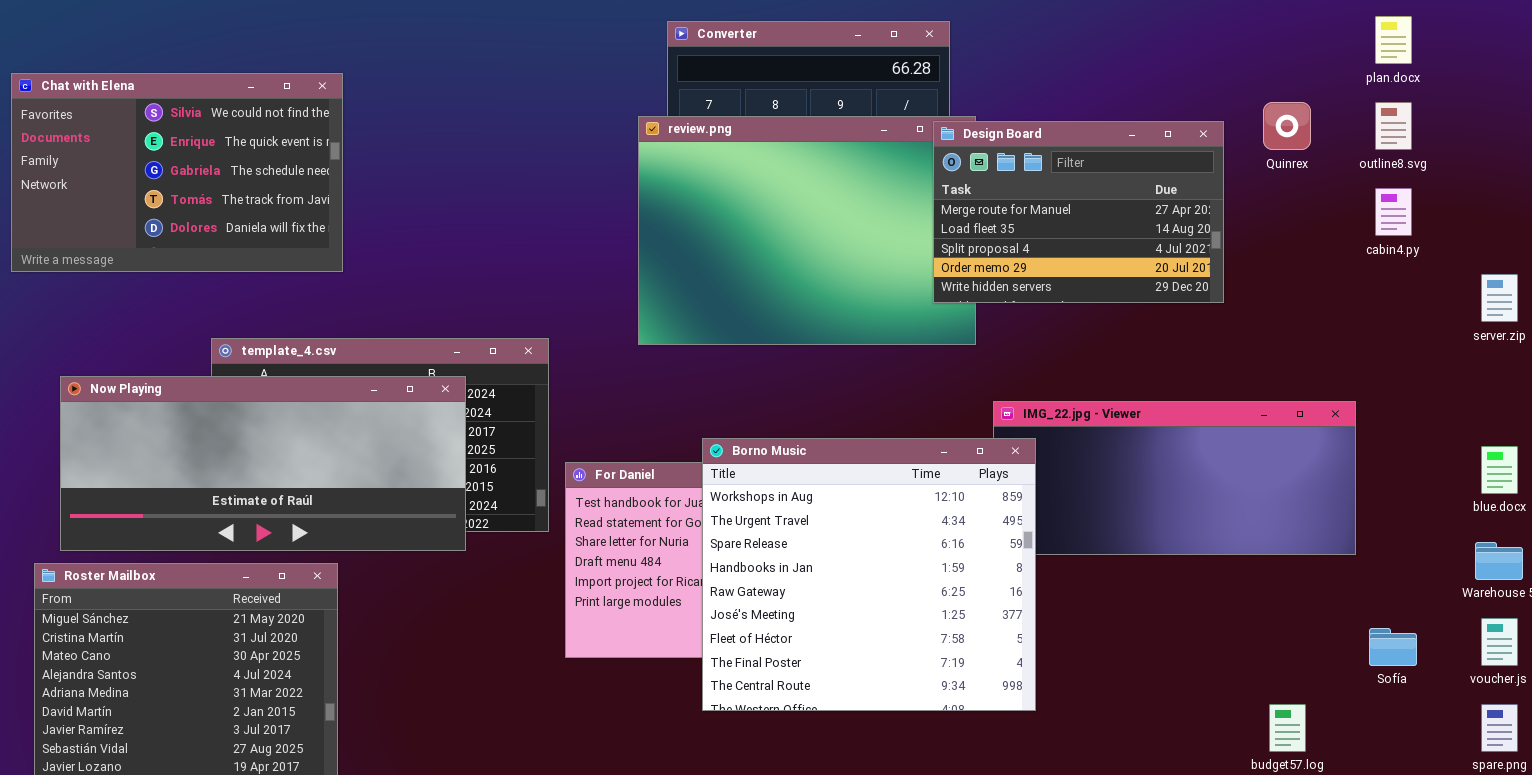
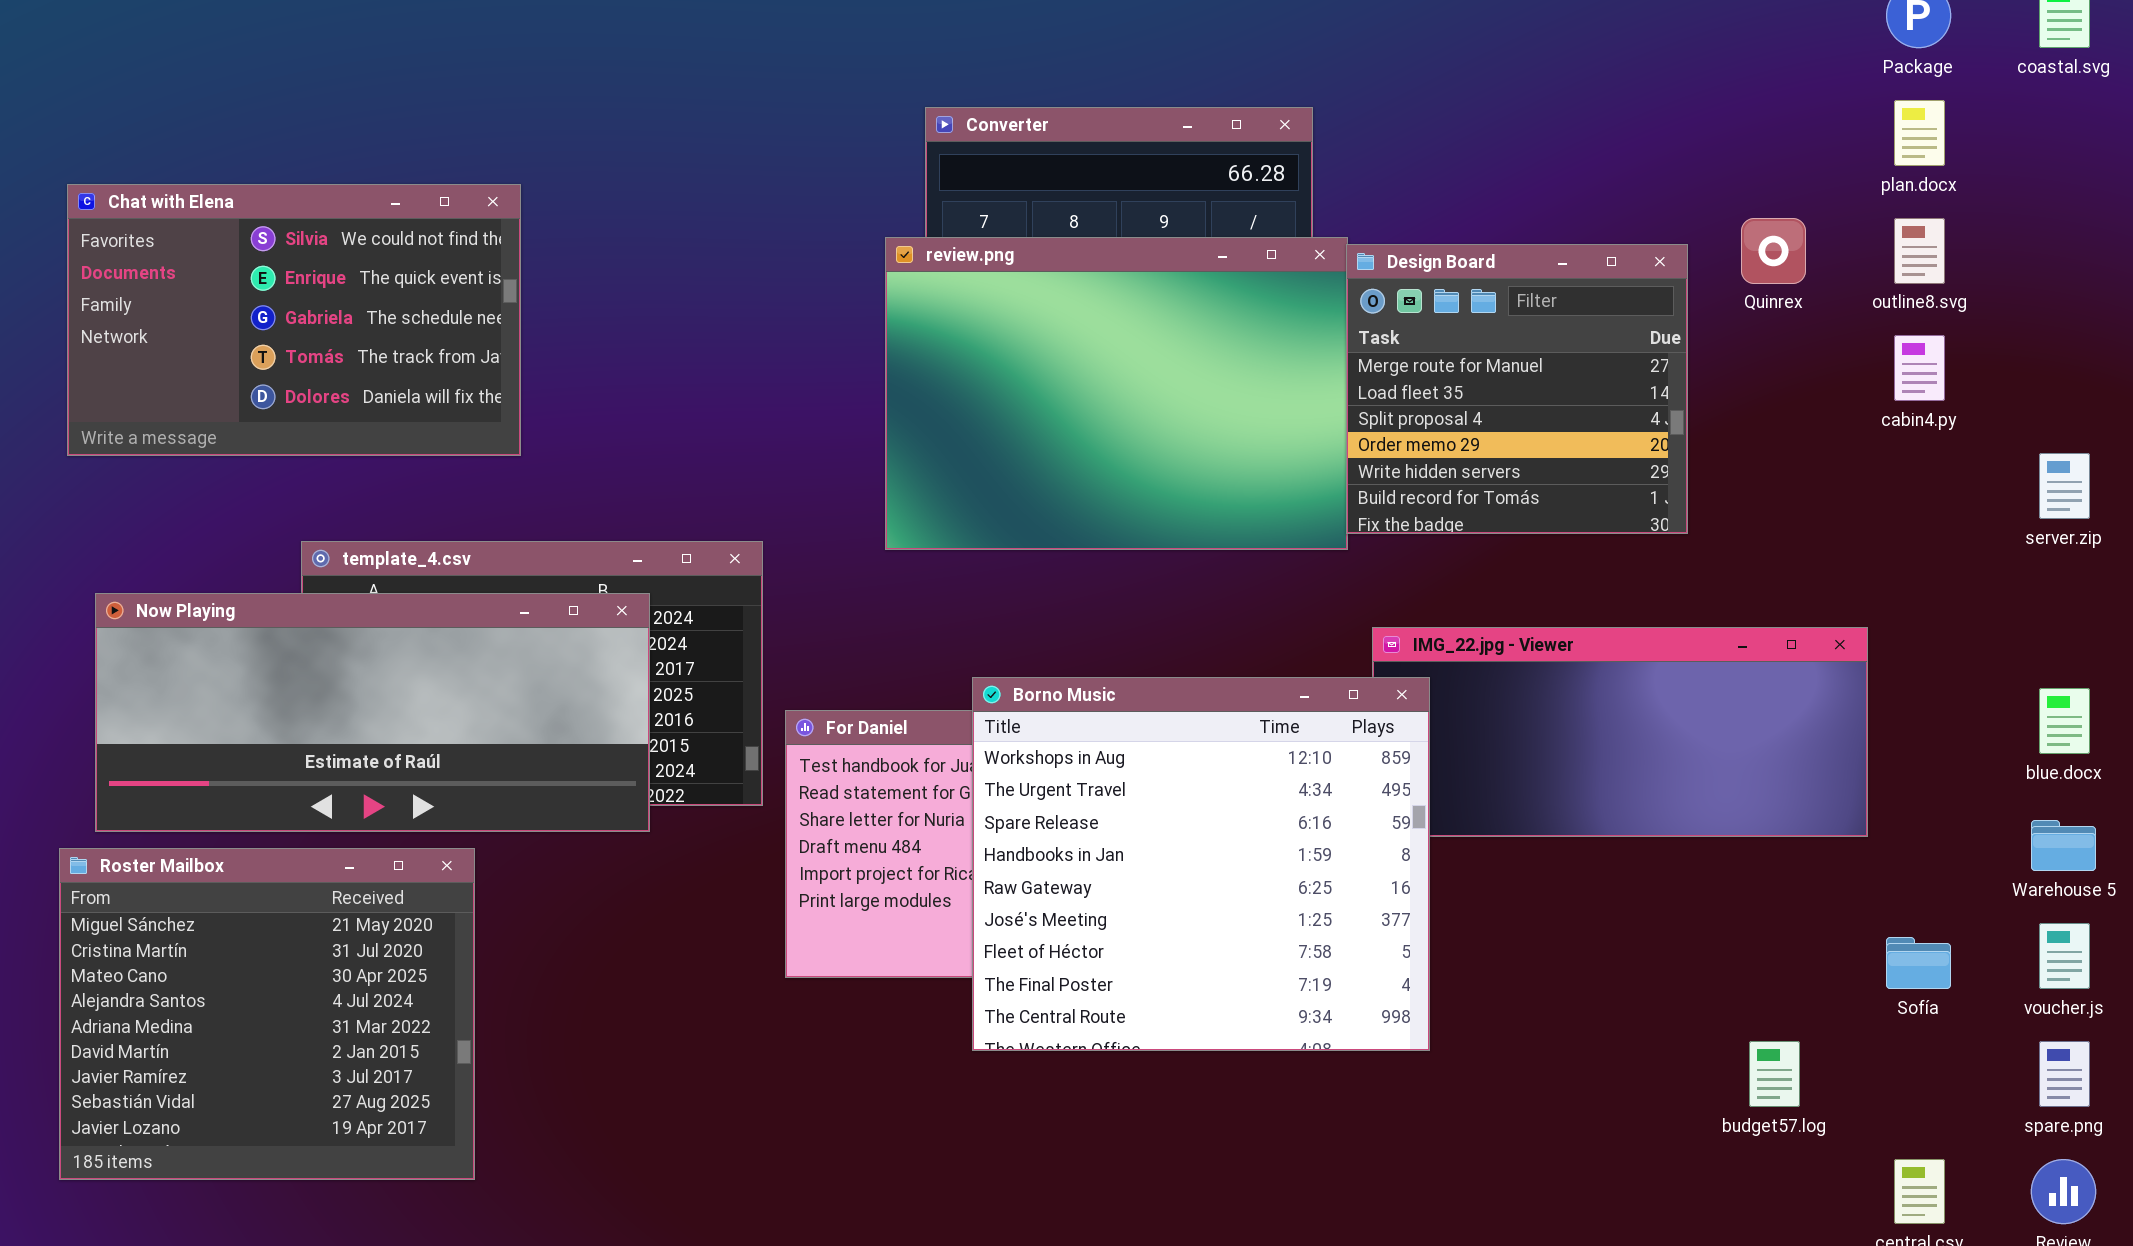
Chat with Elena: [11,73,343,272] -> [67,184,521,456], moved
Design Board: [933,121,1224,303] -> [1346,244,1688,534], resized

